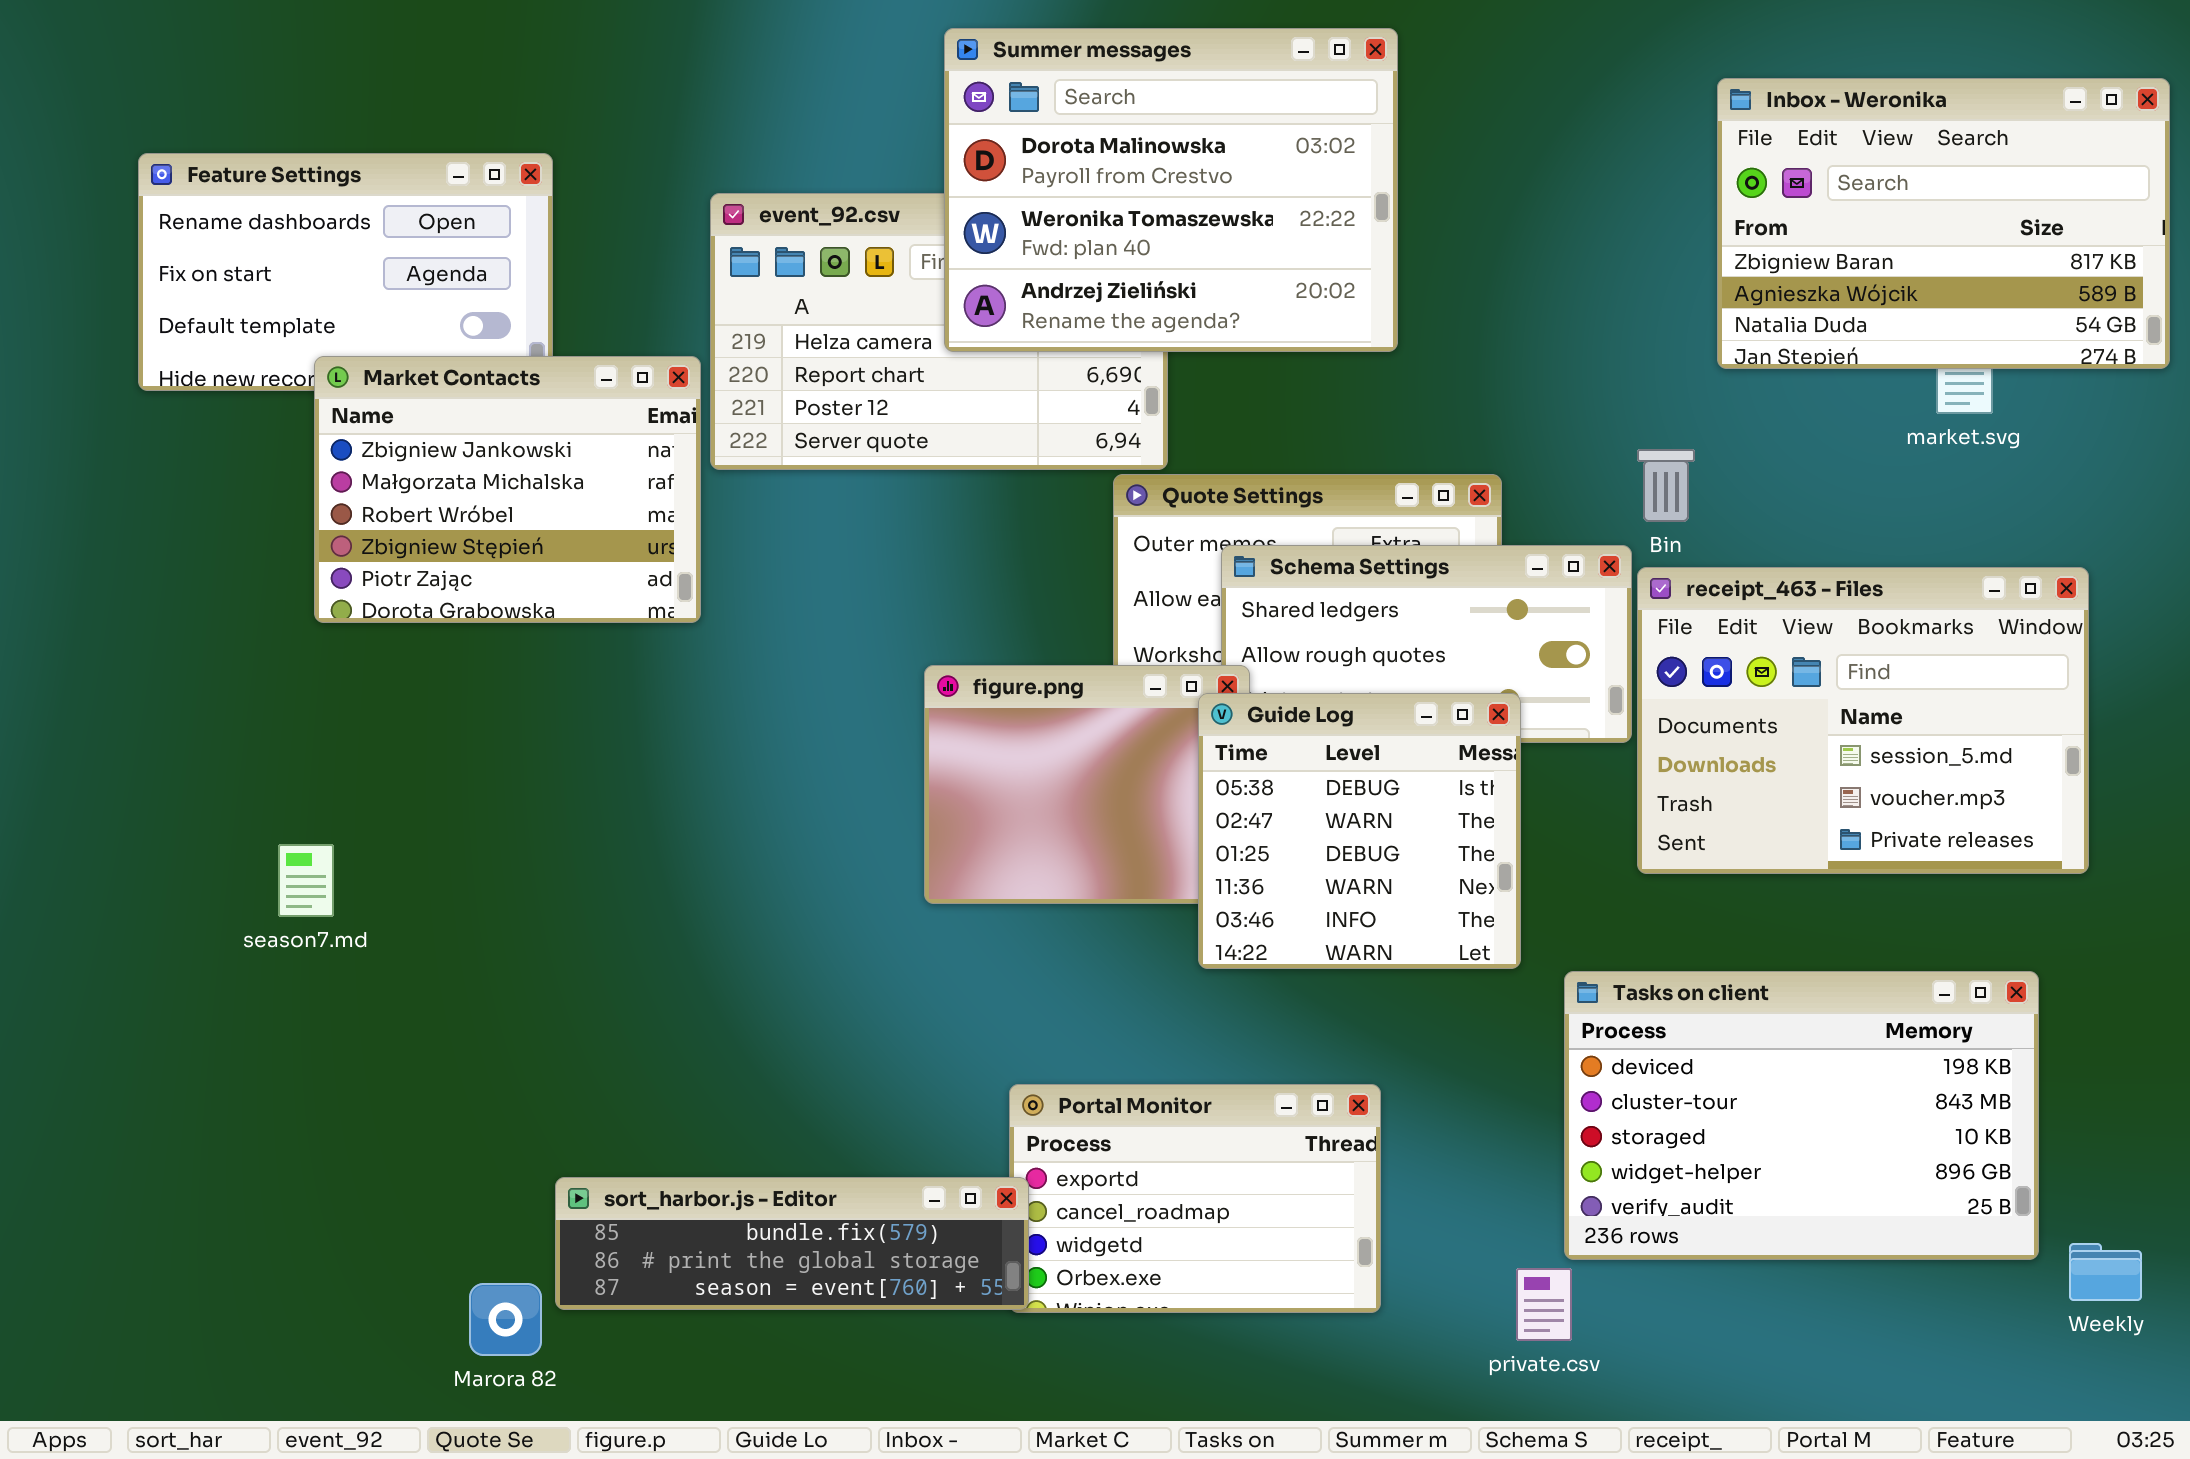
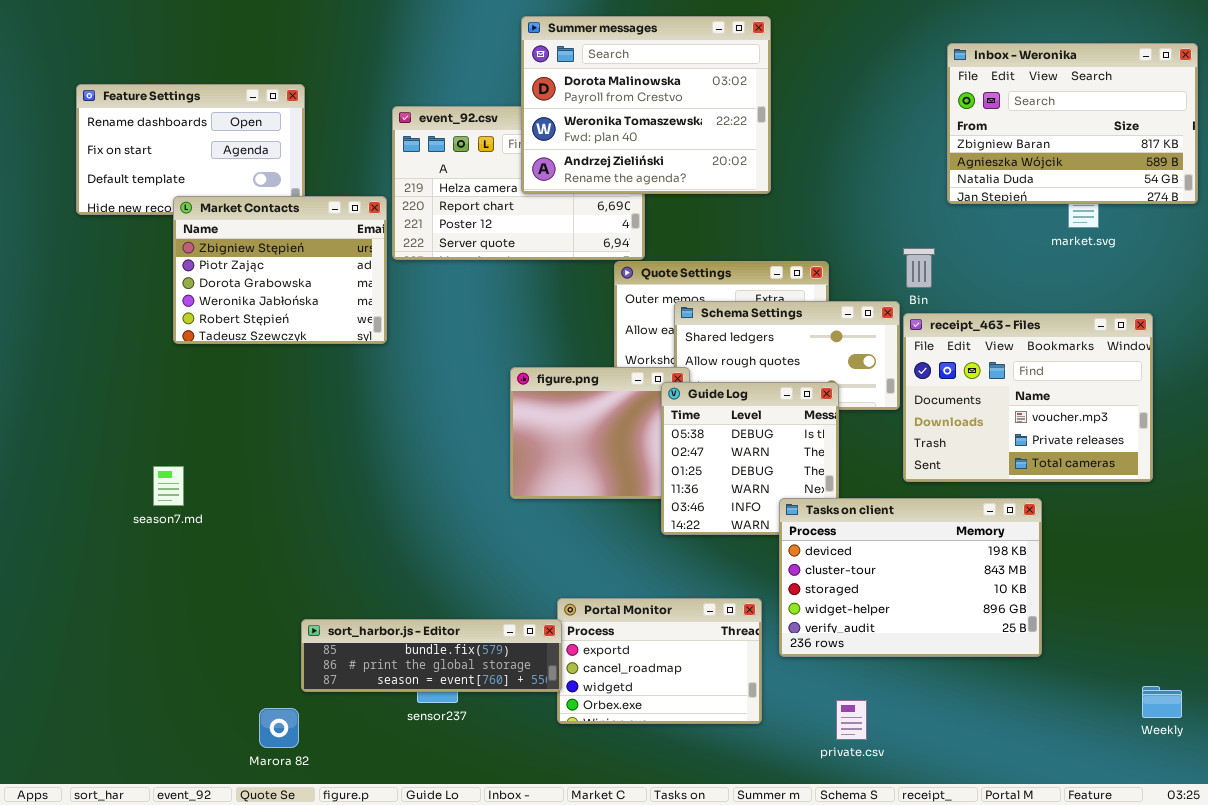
Market Contacts: [314,356,701,623] -> [173,196,387,344], scrolled down 3 rows
receipt_463 - Files: [1637,567,2089,874] -> [903,313,1153,482], scrolled down 1 row
Tasks on client: [1564,971,2039,1260] -> [779,498,1042,657], moved
sort_harbor.js - Editor: [555,1177,1029,1310] -> [301,619,562,692], moved

